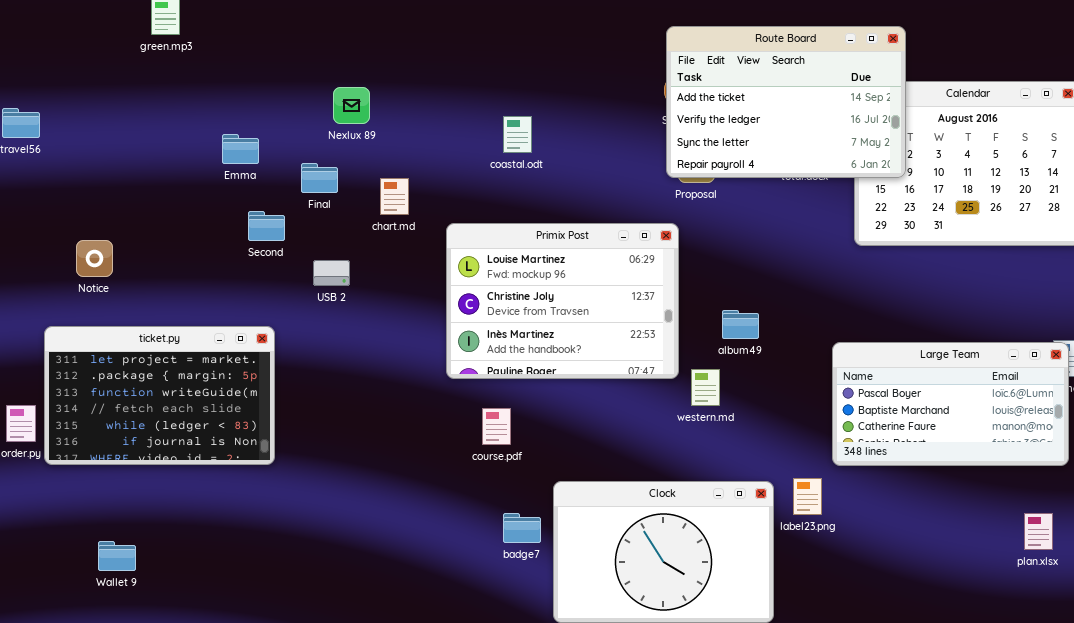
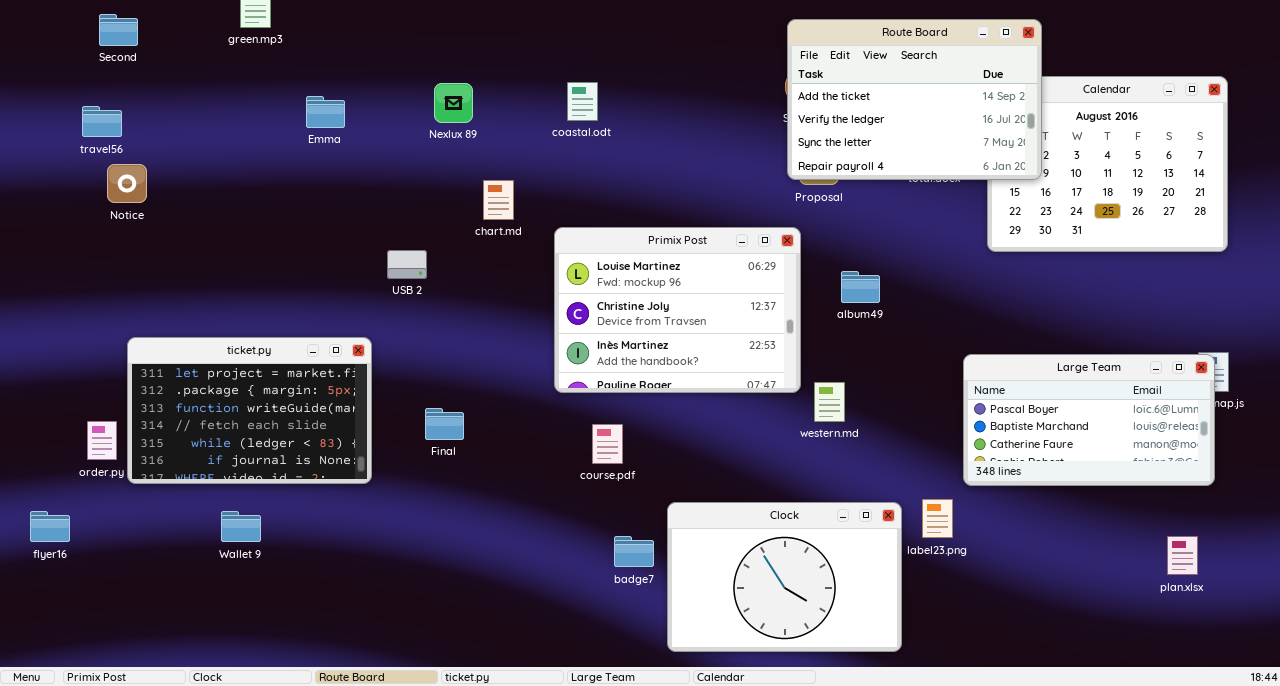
coastal.odt: [503,116,532,153] -> [567,82,598,121], moved
Emma: [222,134,259,164] -> [306,96,345,128], moved
Final: [301,163,338,193] -> [425,408,464,440], moved
Second: [248,211,285,241] -> [99,14,138,46], moved
Notice: [76,240,113,277] -> [107,164,147,203], moved
USB 2: [313,260,350,286] -> [387,250,427,279], moved
album49: [722,310,759,339] -> [841,271,880,303], moved
Wallet 9: [98,541,136,571] -> [221,511,261,542], moved

